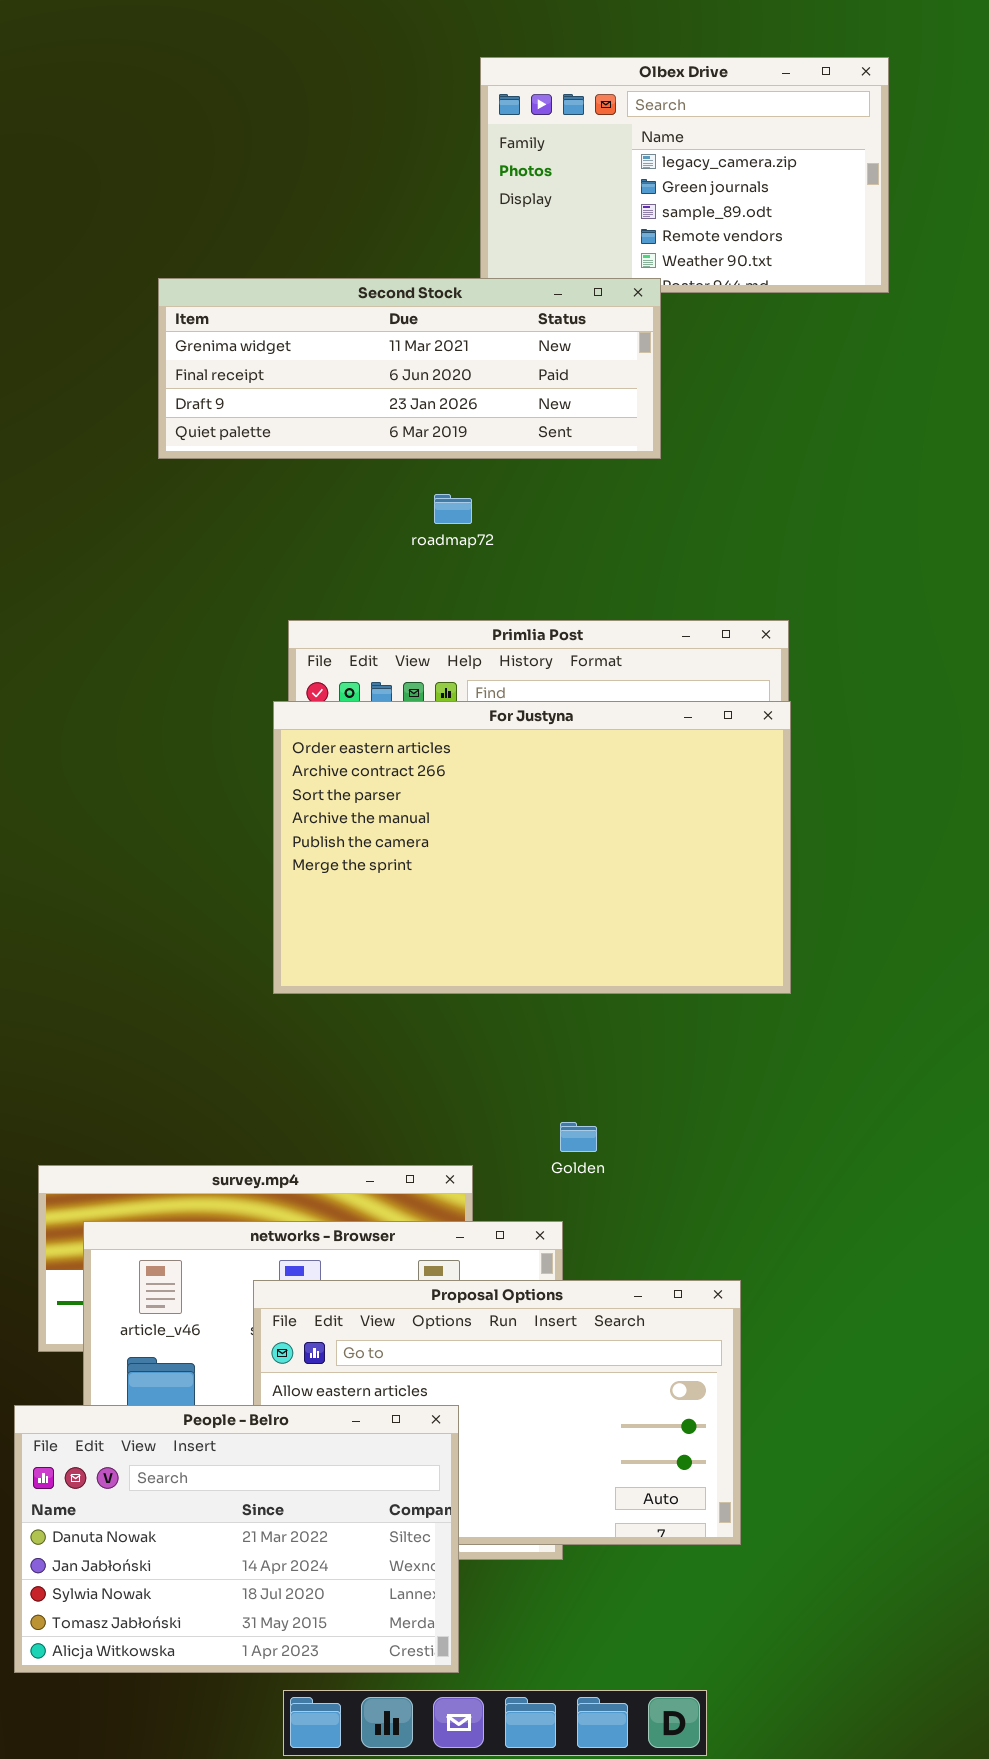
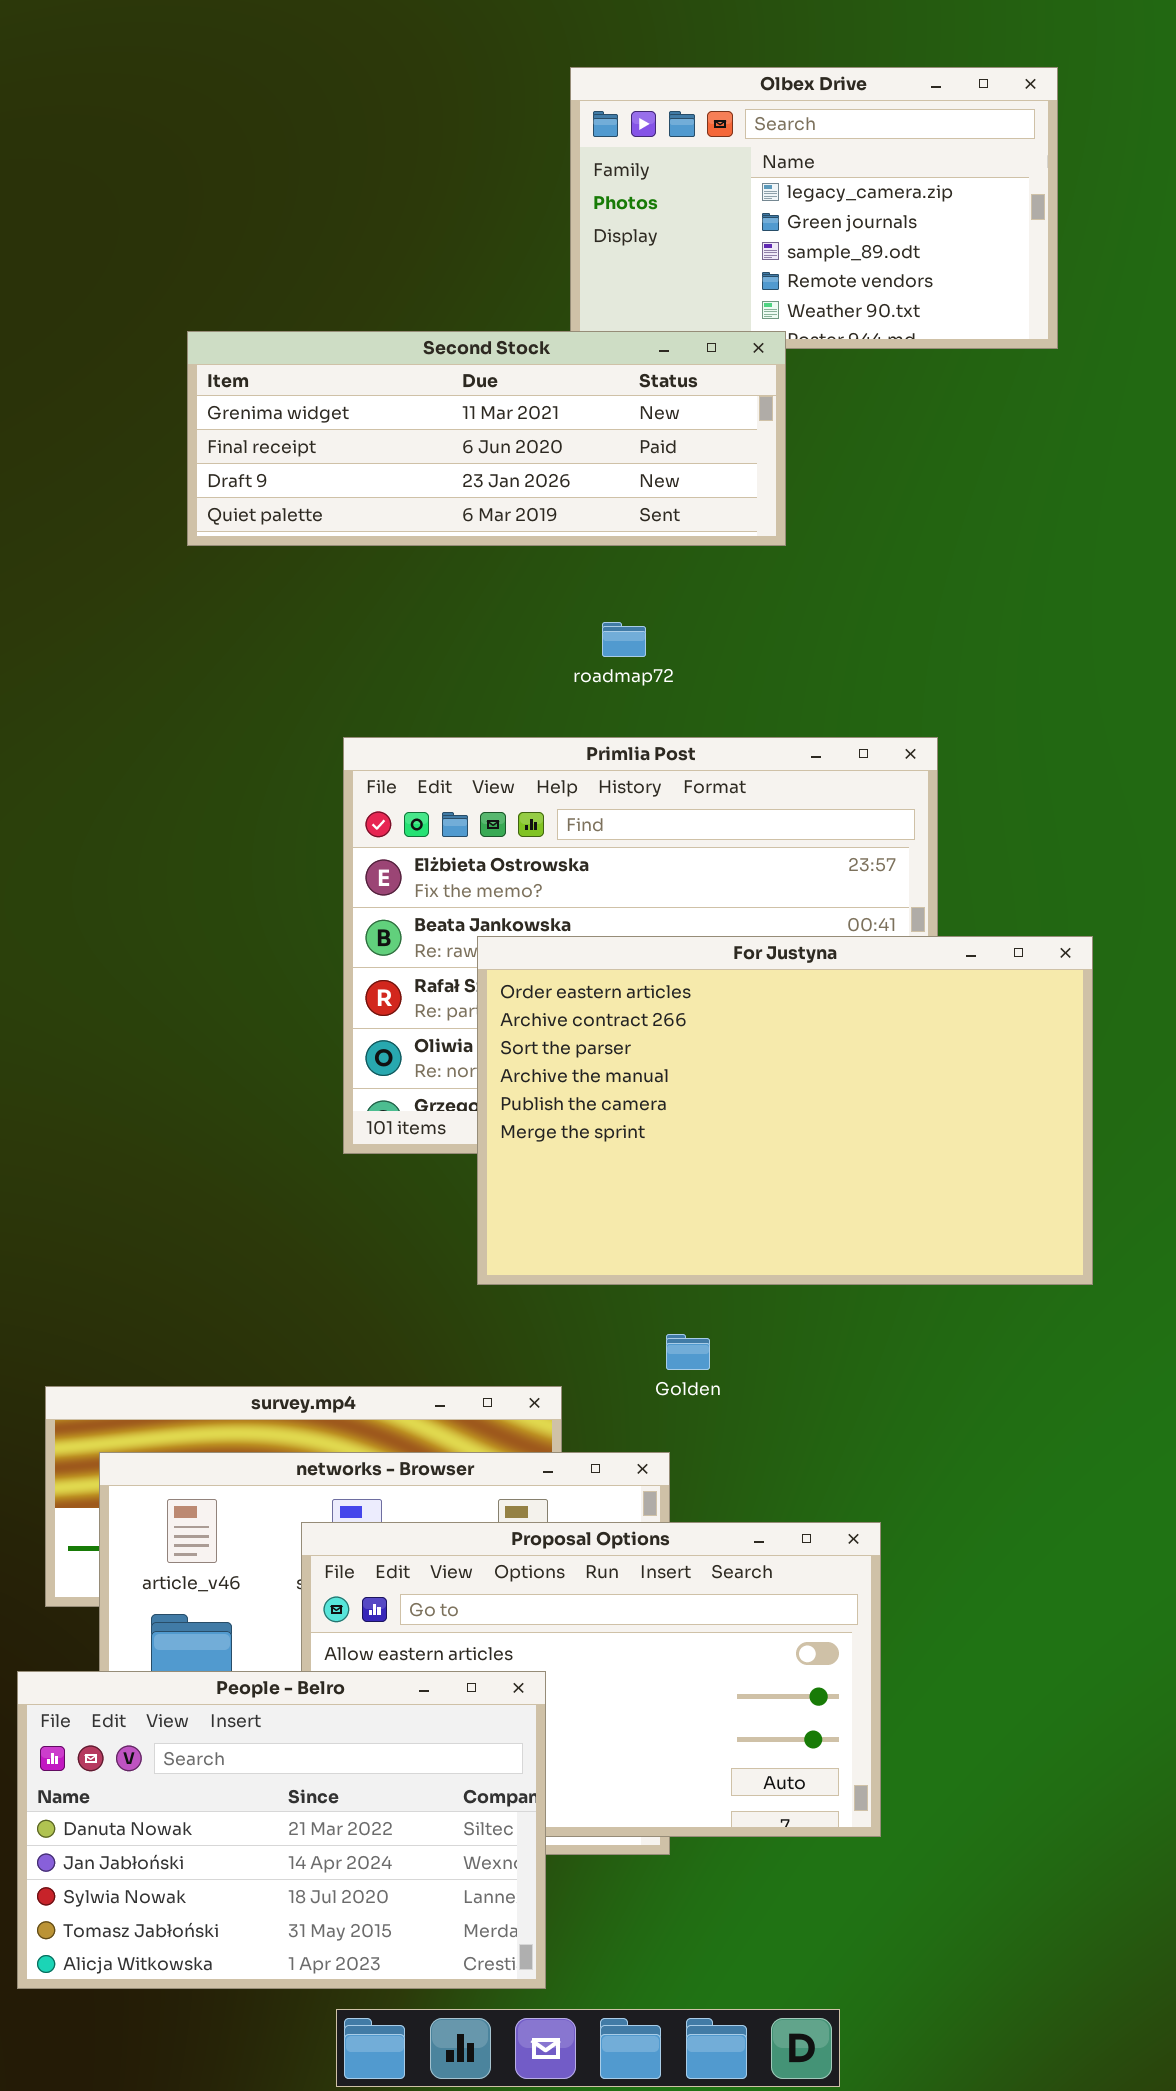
roadmap72: [434,494,472,524] -> [602,622,646,657], moved
For Justyna: [273,701,791,994] -> [477,936,1093,1285], moved

